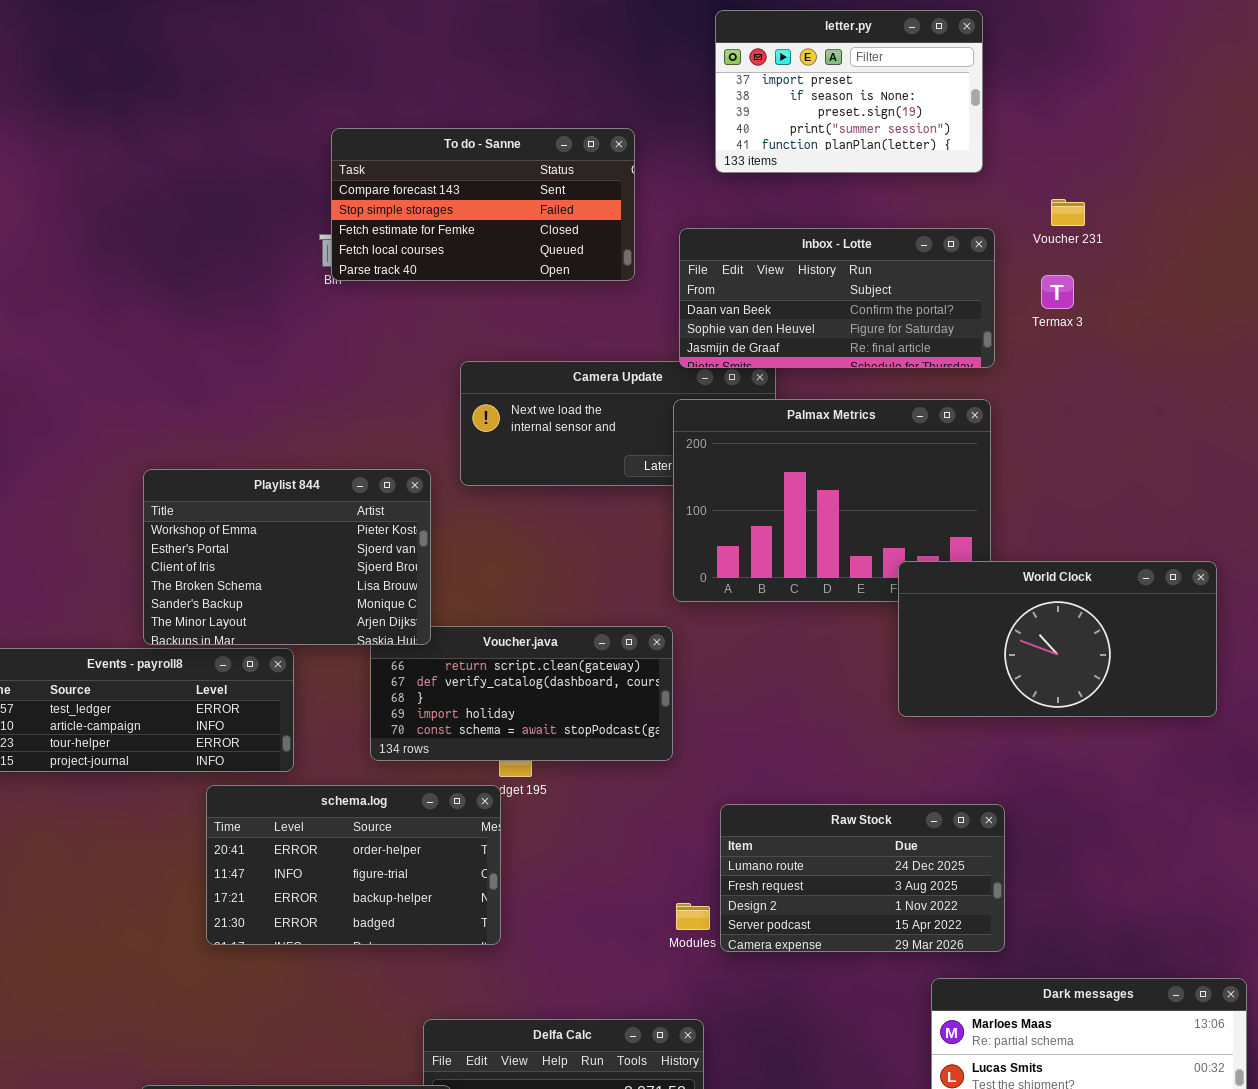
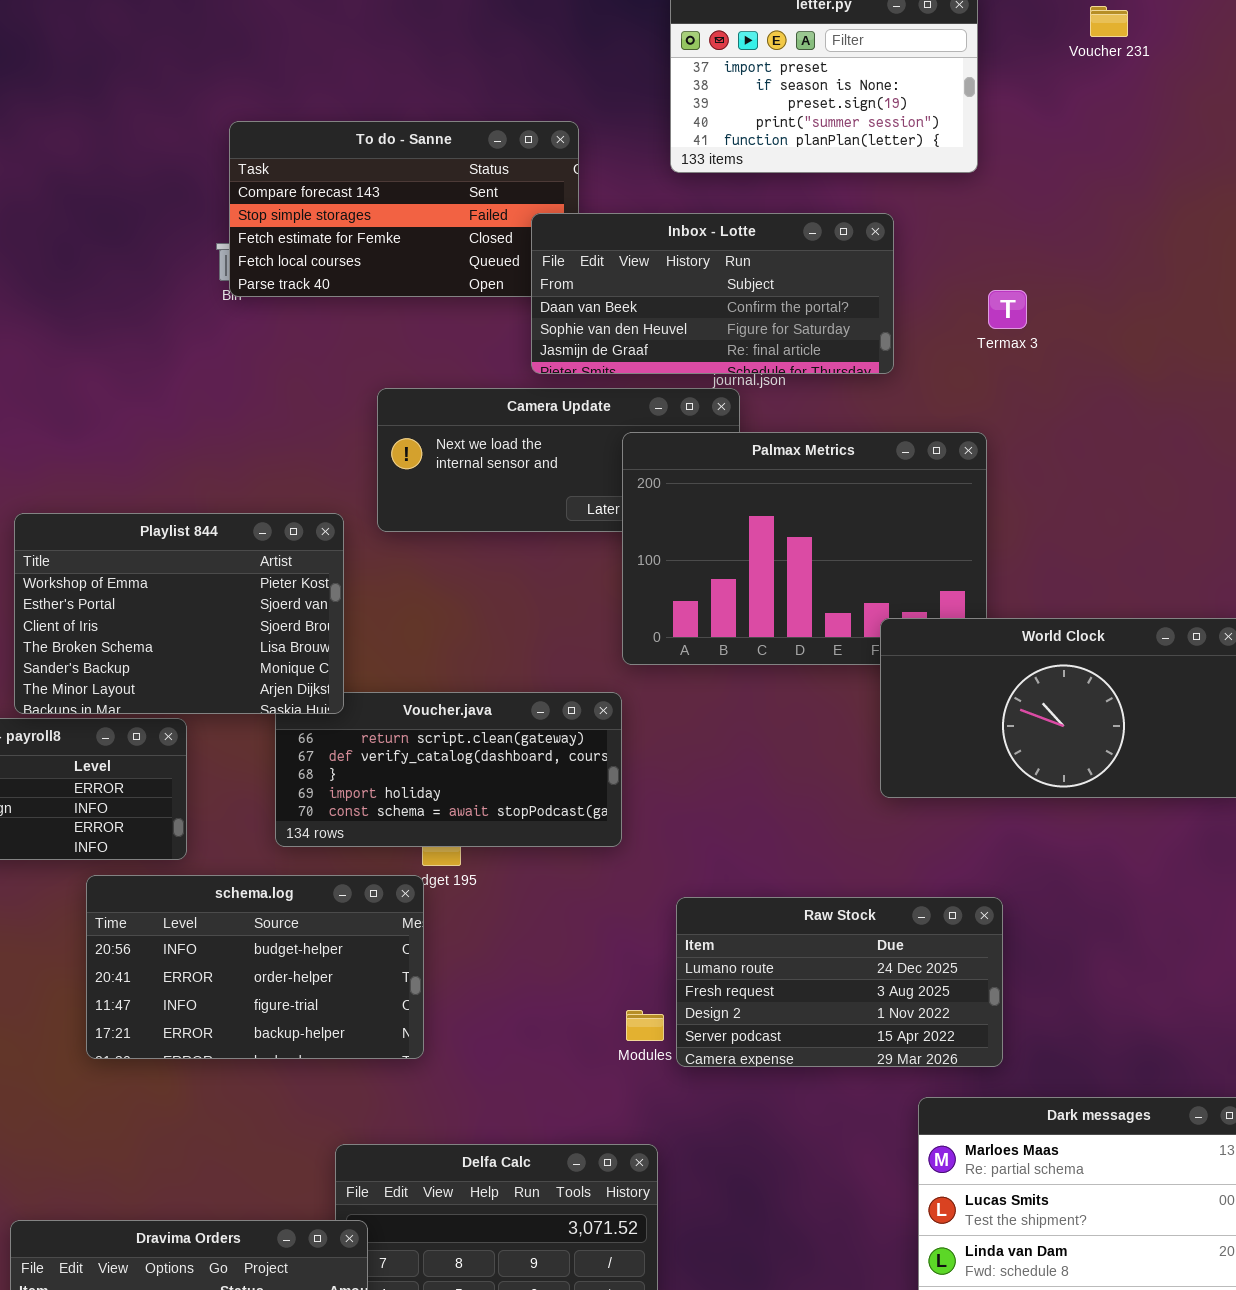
Voucher 231: [1051,199,1085,226] -> [1090,6,1128,37], moved
Inbox - Lotte: [679,228,995,368] -> [531,213,894,374], moved
Termax 3: [1041,275,1074,309] -> [988,290,1027,329], moved
schema.log: [206,785,501,945] -> [86,875,424,1059], scrolled up 1 row

